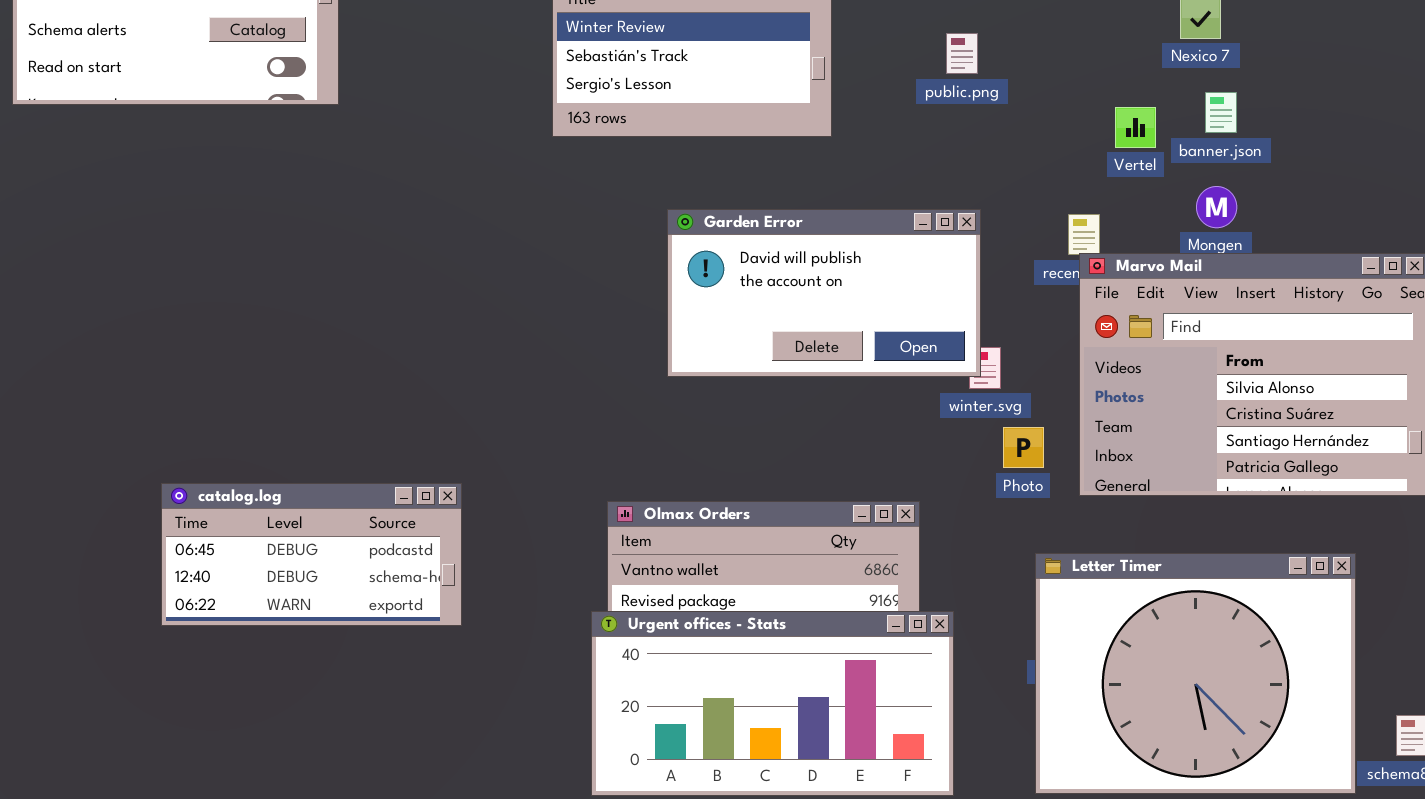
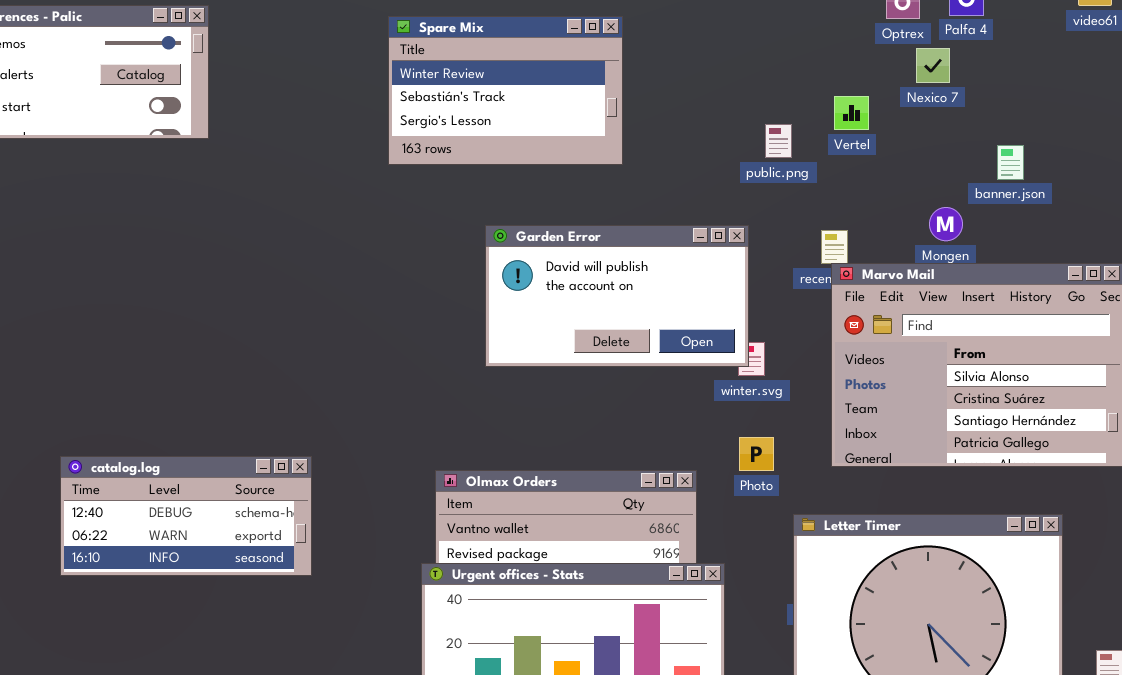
public.png: [946,33,978,74] -> [765,124,792,158], moved
banner.json: [1205,92,1237,133] -> [997,145,1024,180], moved
Vertel: [1115,107,1156,148] -> [834,96,869,130], moved
Photo: [1003,427,1044,468] -> [739,437,774,471], moved
catalog.log: [161,483,462,626] -> [60,456,312,576], scrolled down 1 row

